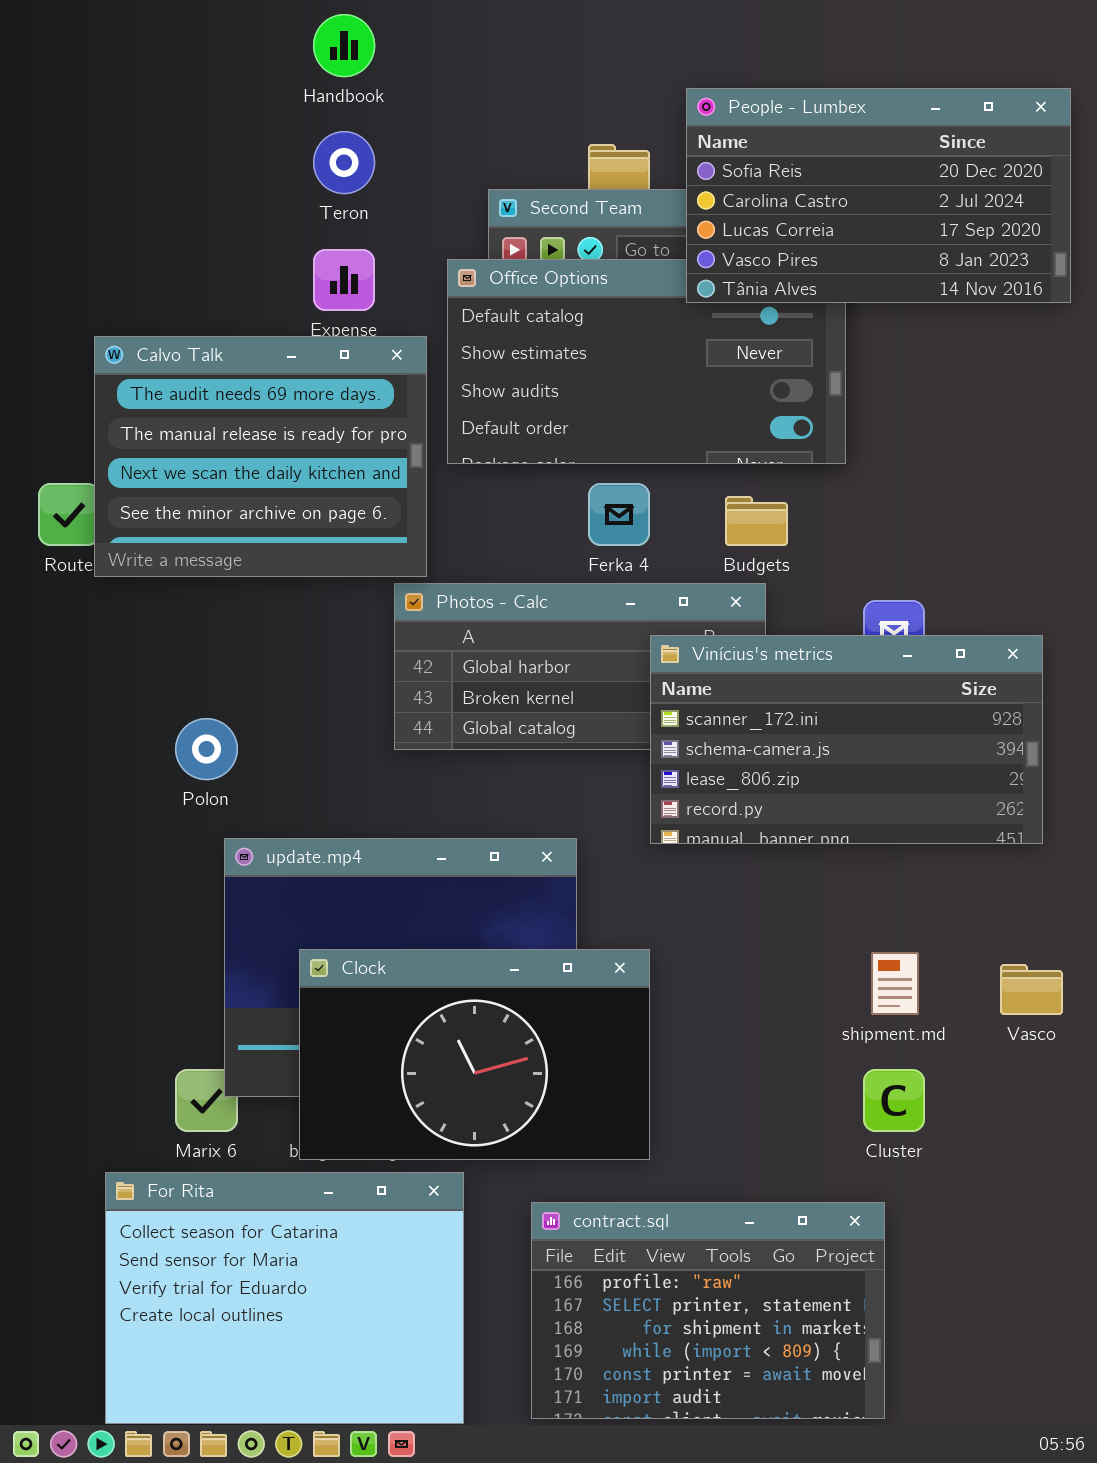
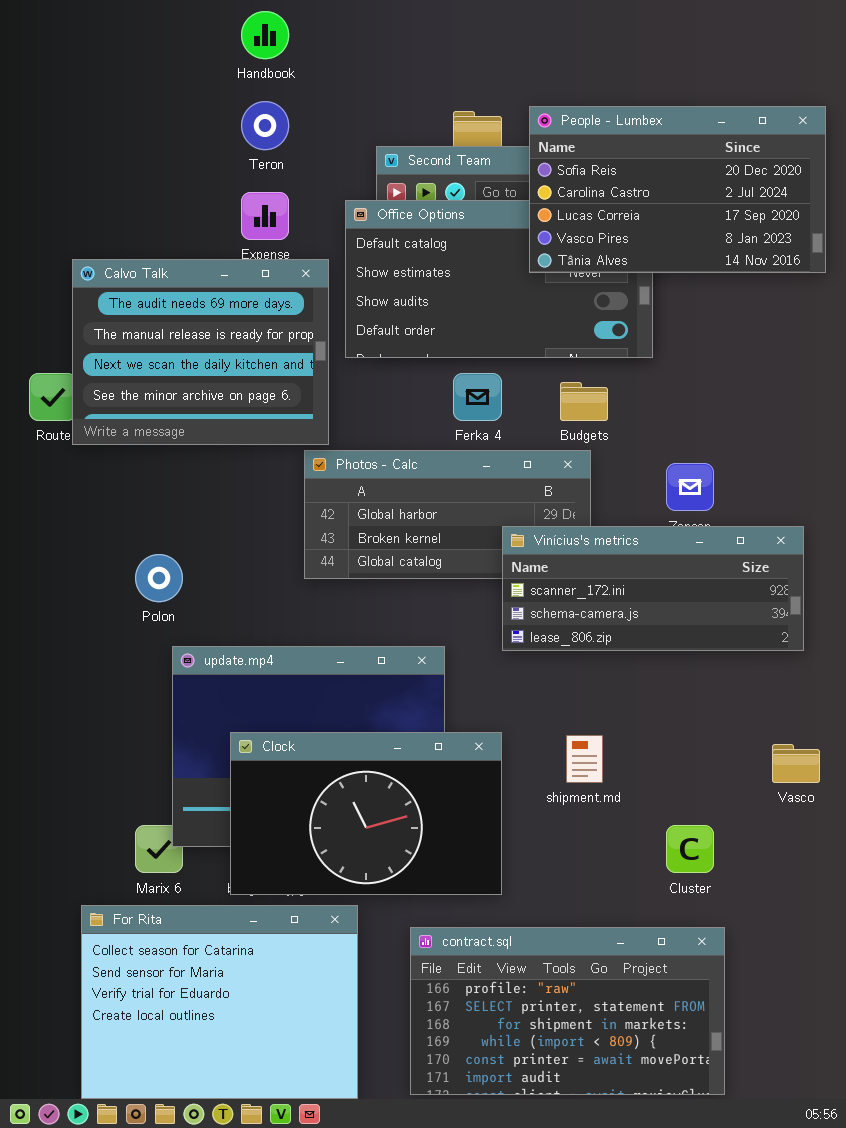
People - Lumbex: [686,88,1071,303] -> [529,106,826,273], moved
Vinícius's metrics: [650,635,1043,844] -> [502,526,804,651], resized
shipment.md: [871,952,919,1015] -> [566,735,603,783], moved
contract.sql: [531,1202,885,1419] -> [410,927,725,1095], resized

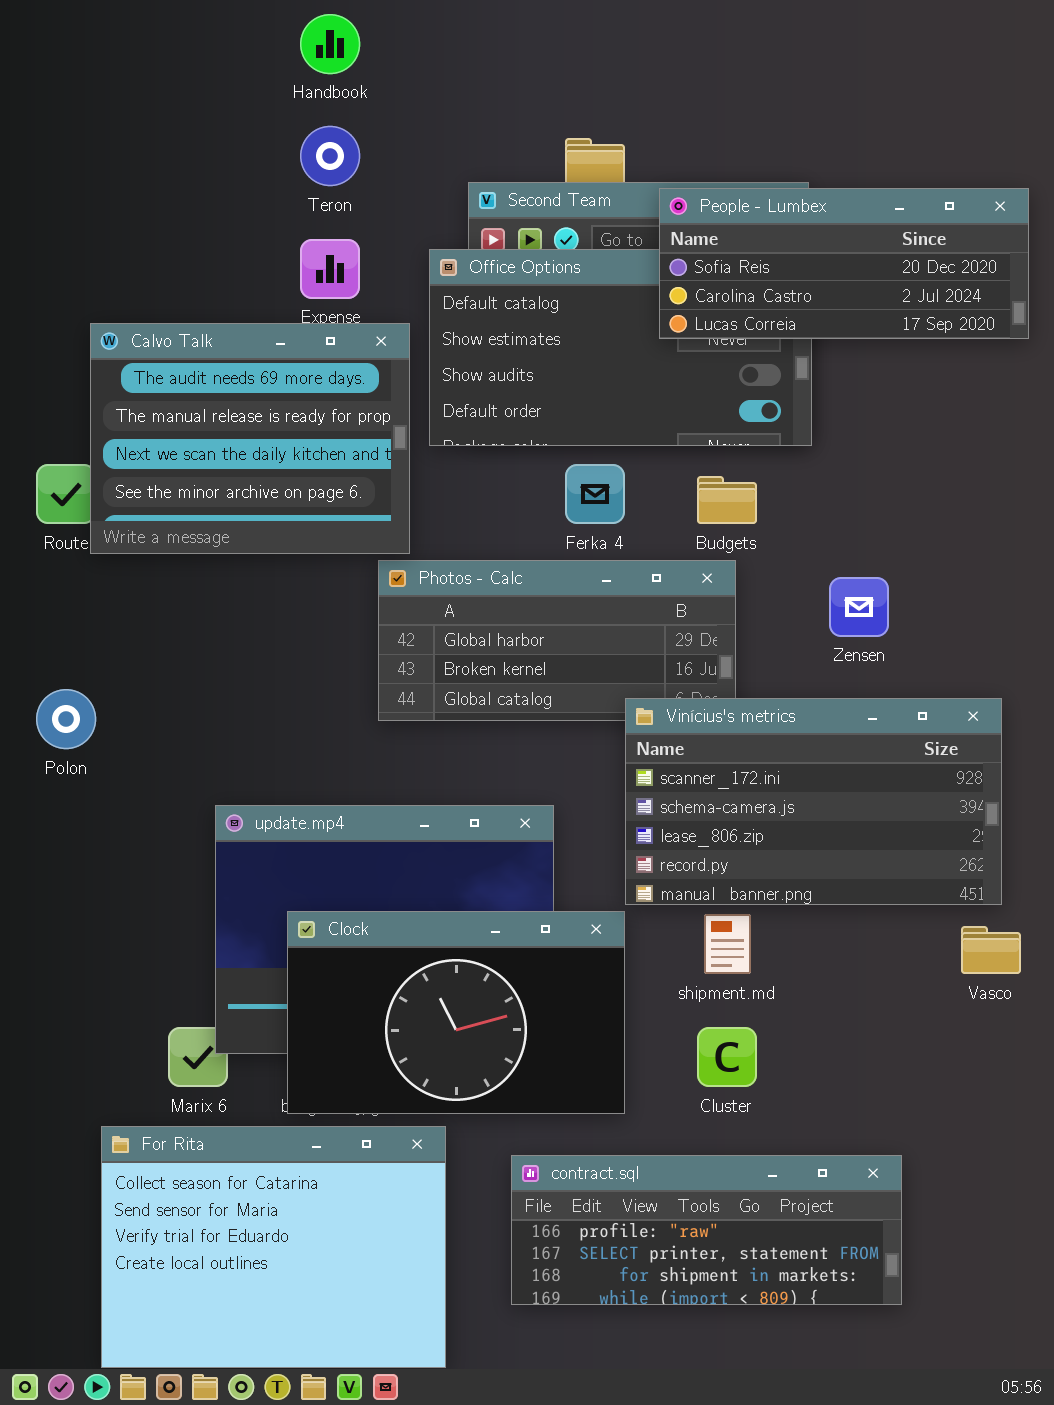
People - Lumbex: [529,106,826,273] -> [659,188,1029,339], resized
Vinícius's metrics: [502,526,804,651] -> [625,698,1002,905], moved, resized
Polon: [135,554,183,602] -> [36,689,96,749], moved
Cluster: [666,825,714,873] -> [697,1027,757,1087], moved
contract.sql: [410,927,725,1095] -> [511,1155,902,1305], resized

